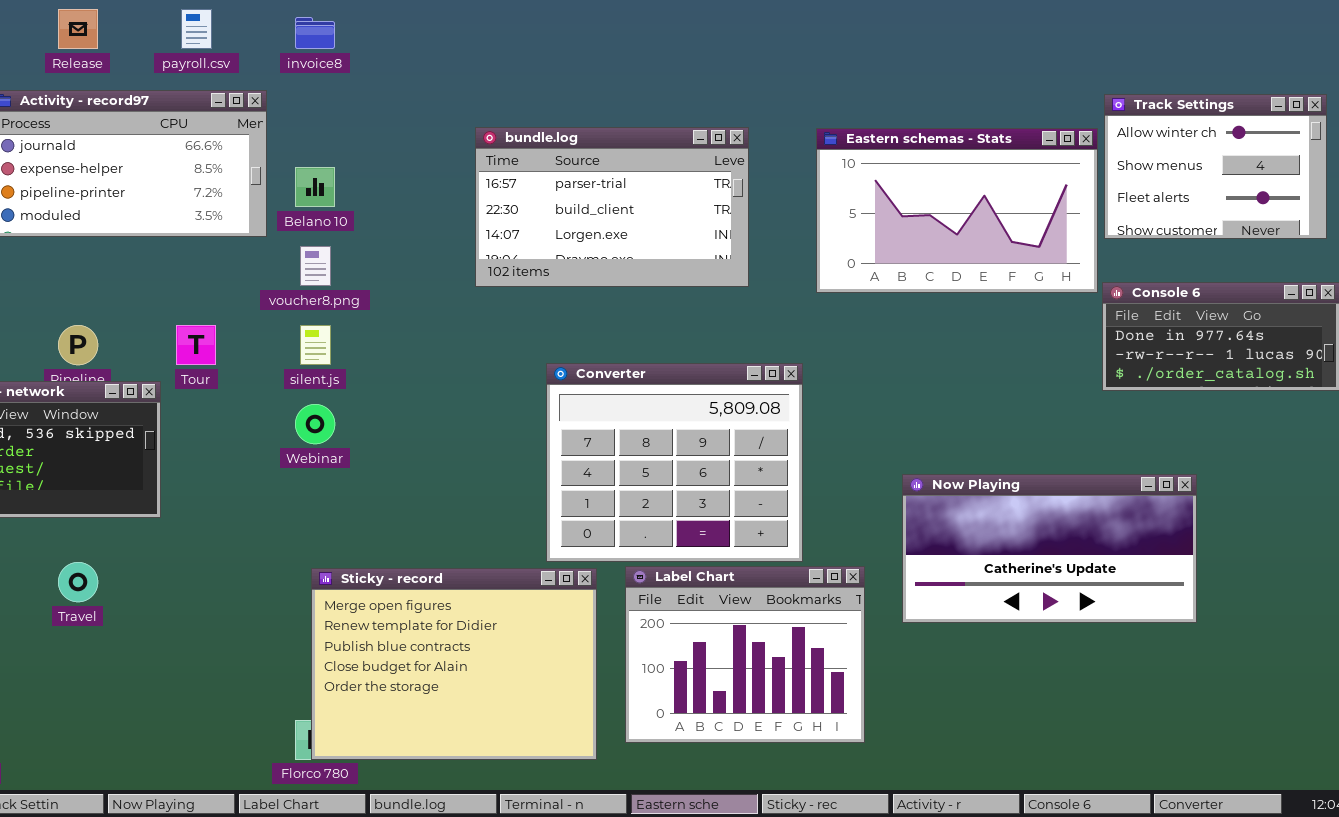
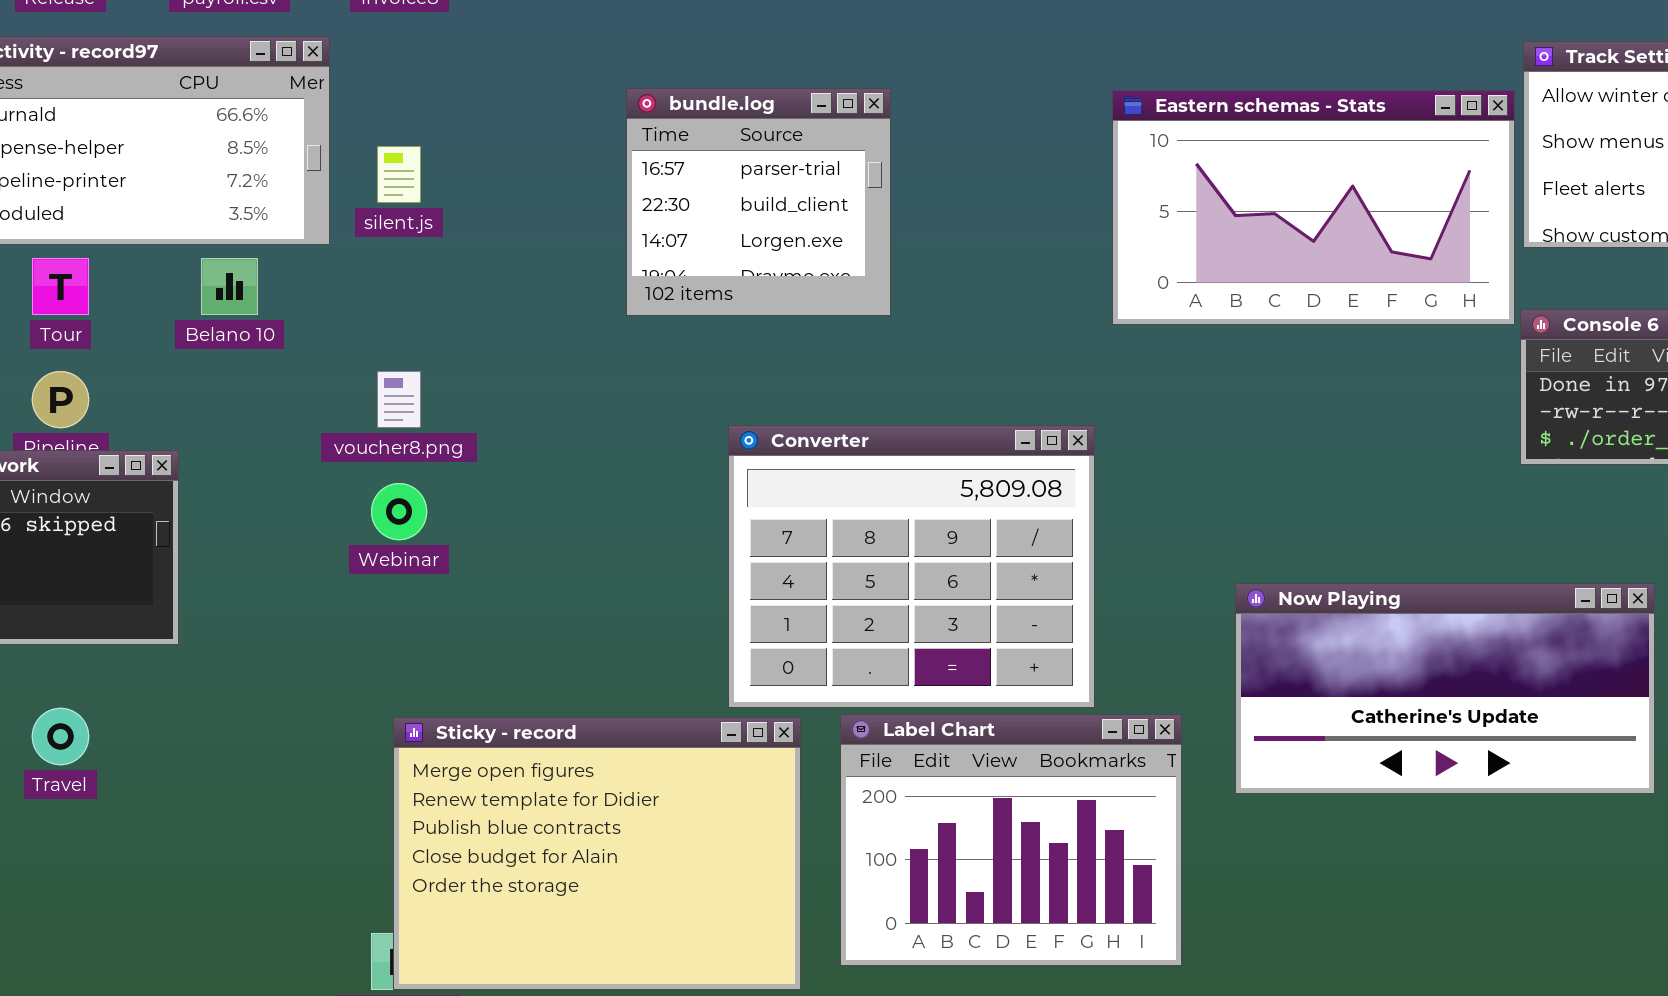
bundle.log: [475,127,749,287] -> [626,88,891,316], resized
Belano 10: [295,167,335,207] -> [201,258,258,315], moved
voucher8.png: [300,246,331,286] -> [377,371,421,428], moved
Tour: [176,325,216,365] -> [32,258,89,315], moved
silent.js: [300,325,331,365] -> [377,146,421,203], moved

